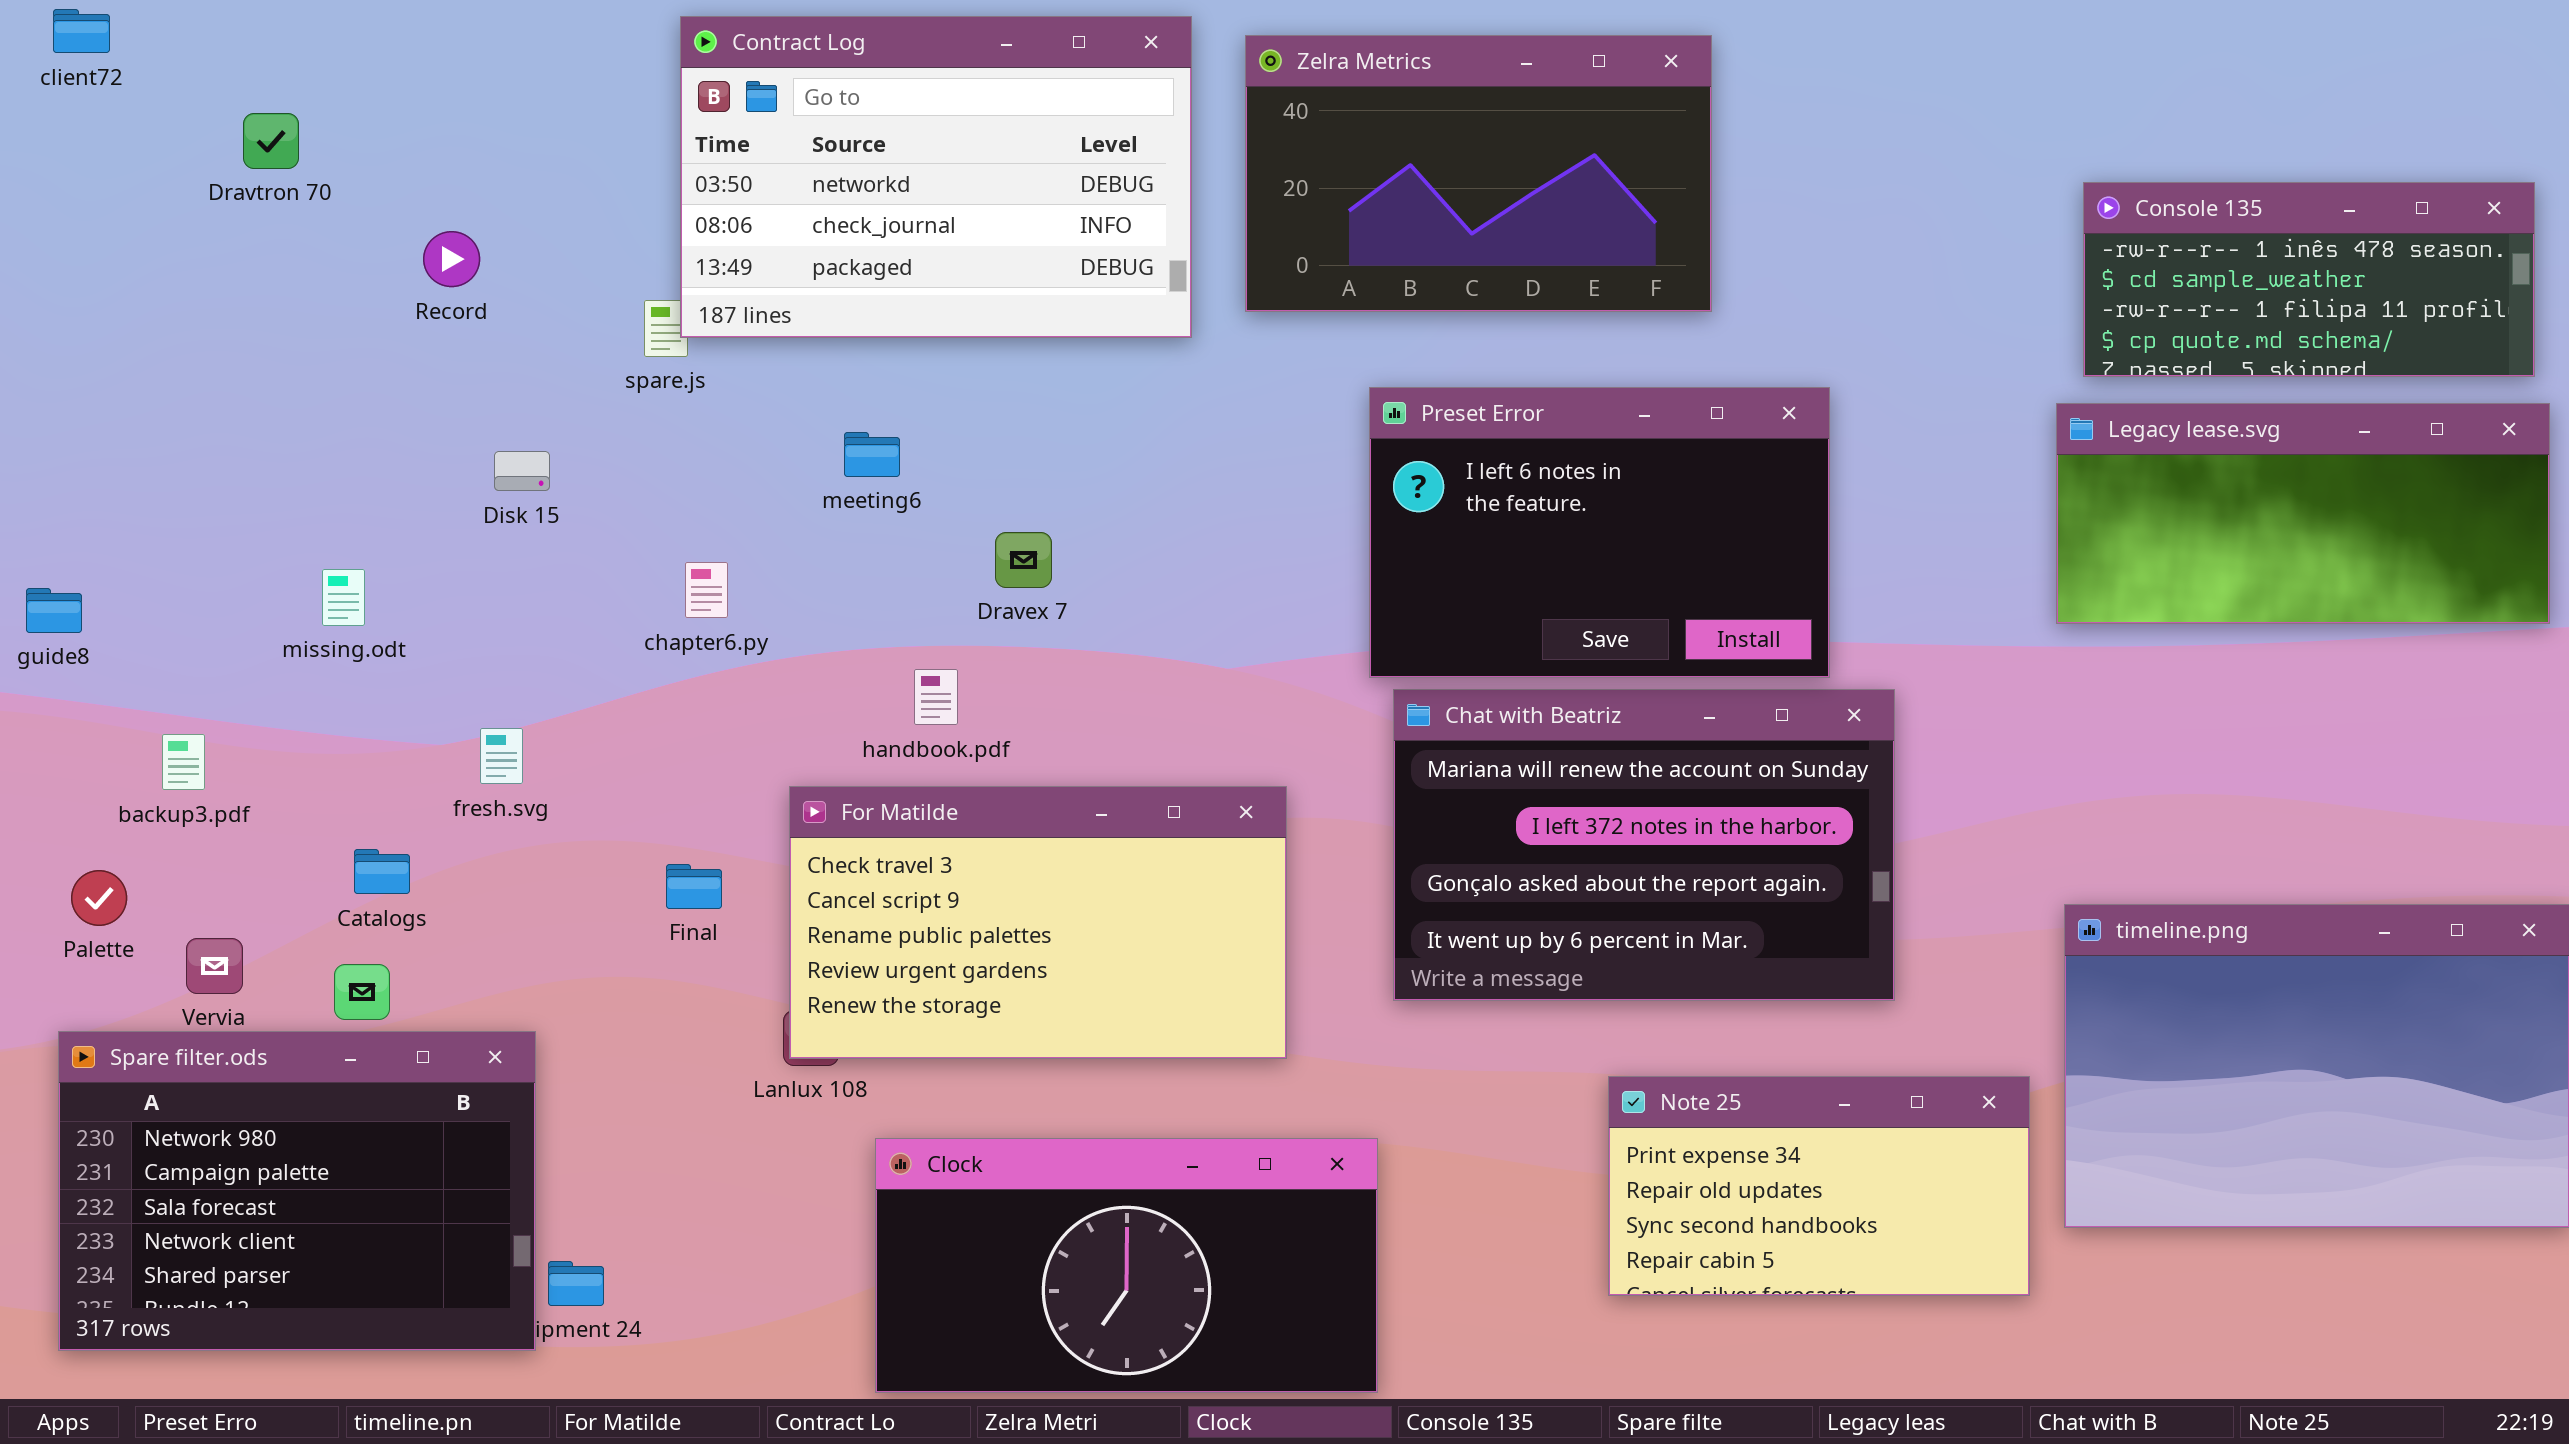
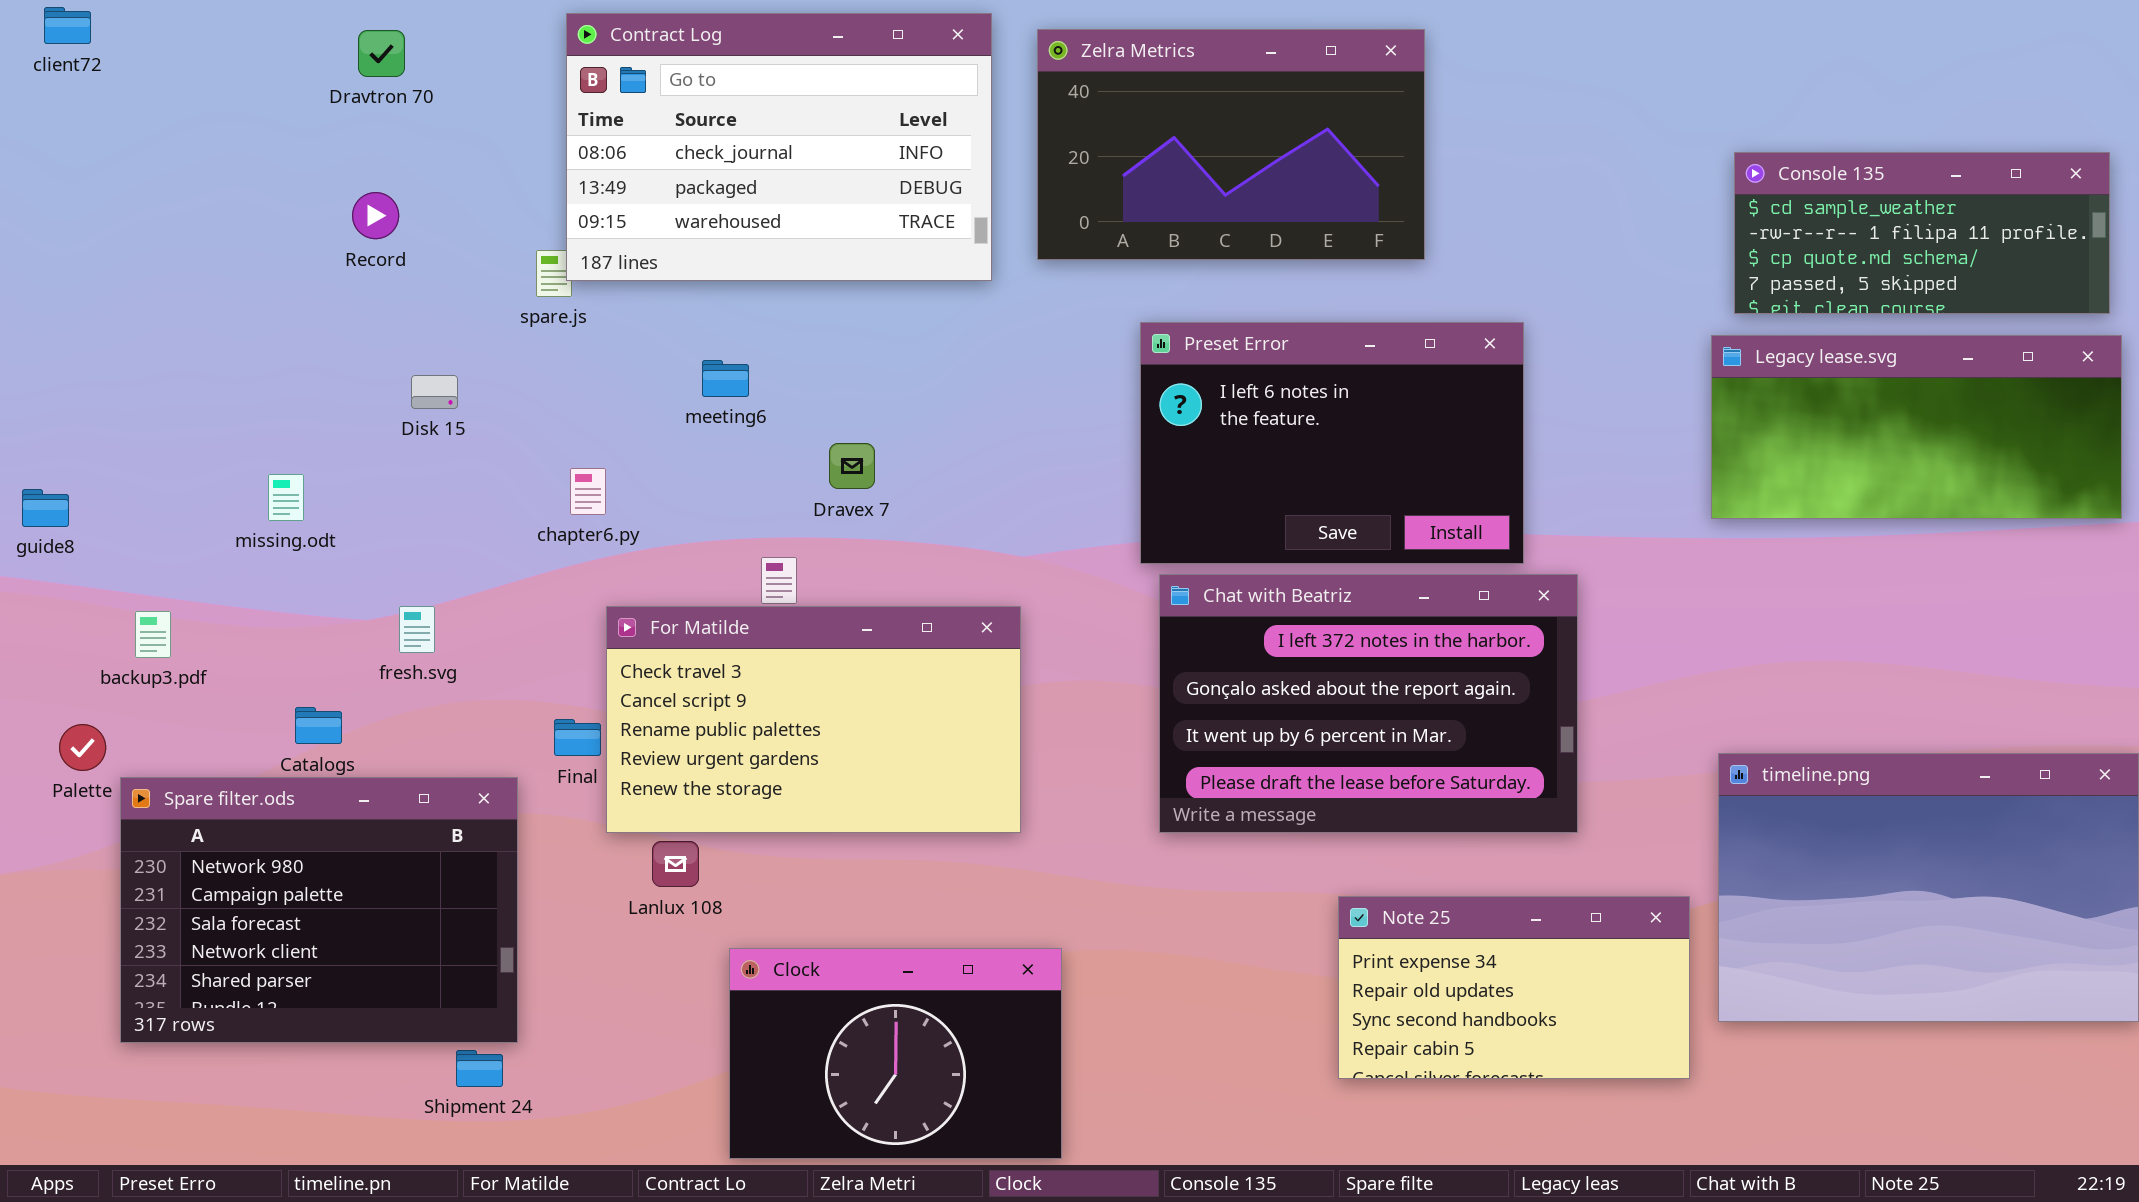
Contract Log: [680,16,1192,338] -> [566,13,992,281], scrolled down 1 row
Dravtron 70: [243,113,299,169] -> [358,30,405,77], moved
Console 135: [2083,182,2535,377] -> [1734,152,2110,314], scrolled down 1 row
Chat with Beatriz: [1393,689,1895,1001] -> [1159,574,1578,833], scrolled down 1 row
For Matilde: [789,786,1287,1059] -> [606,606,1021,833], moved
Spare filter.ods: [58,1031,536,1351] -> [120,777,518,1043], moved
Clock: [875,1138,1378,1393] -> [729,948,1062,1159], resized

